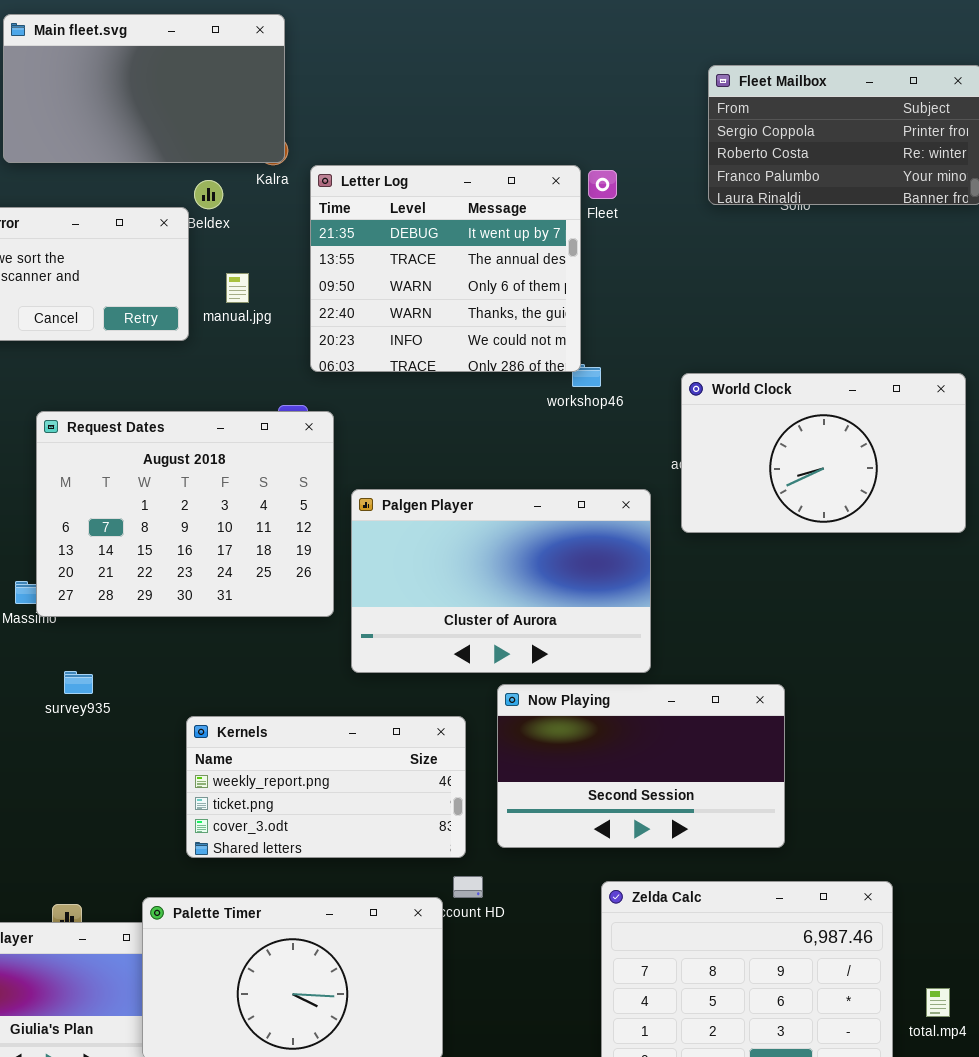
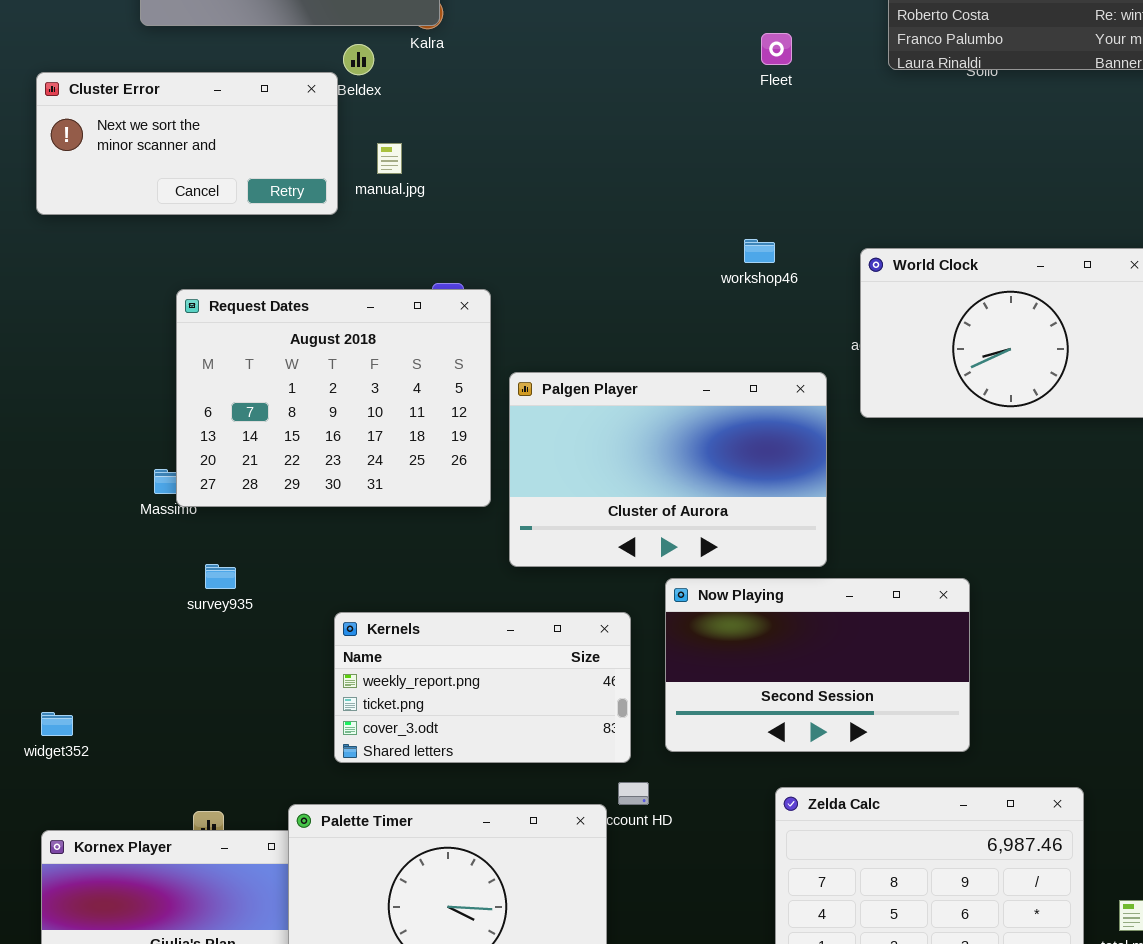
Letter Log: [310,165,581,372] -> none, closed

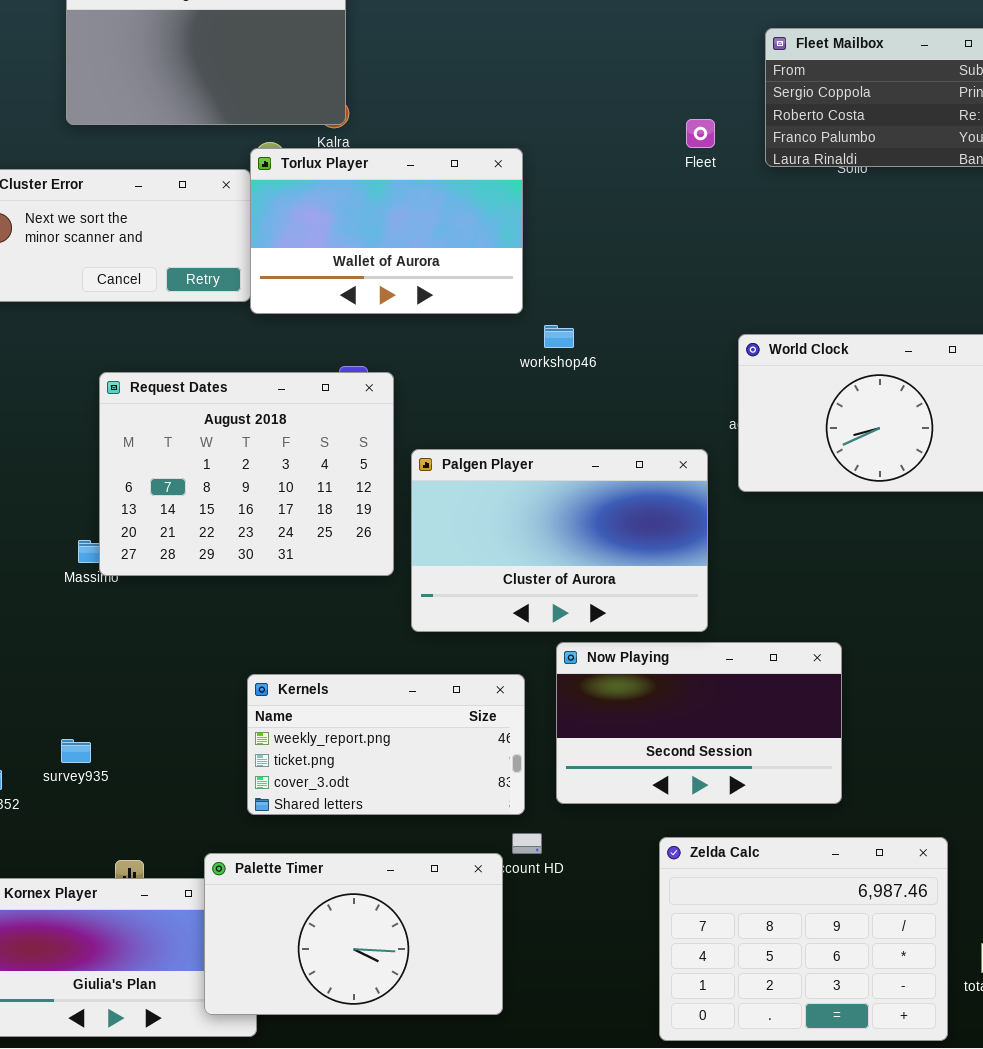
Fleet: [761,33,792,65] -> [686,119,715,148], moved
Torlux Player: none -> [250,148,523,314], opened
workshop46: [744,239,775,263] -> [544,325,574,348], moved
survey935: [205,564,236,589] -> [61,739,91,763], moved

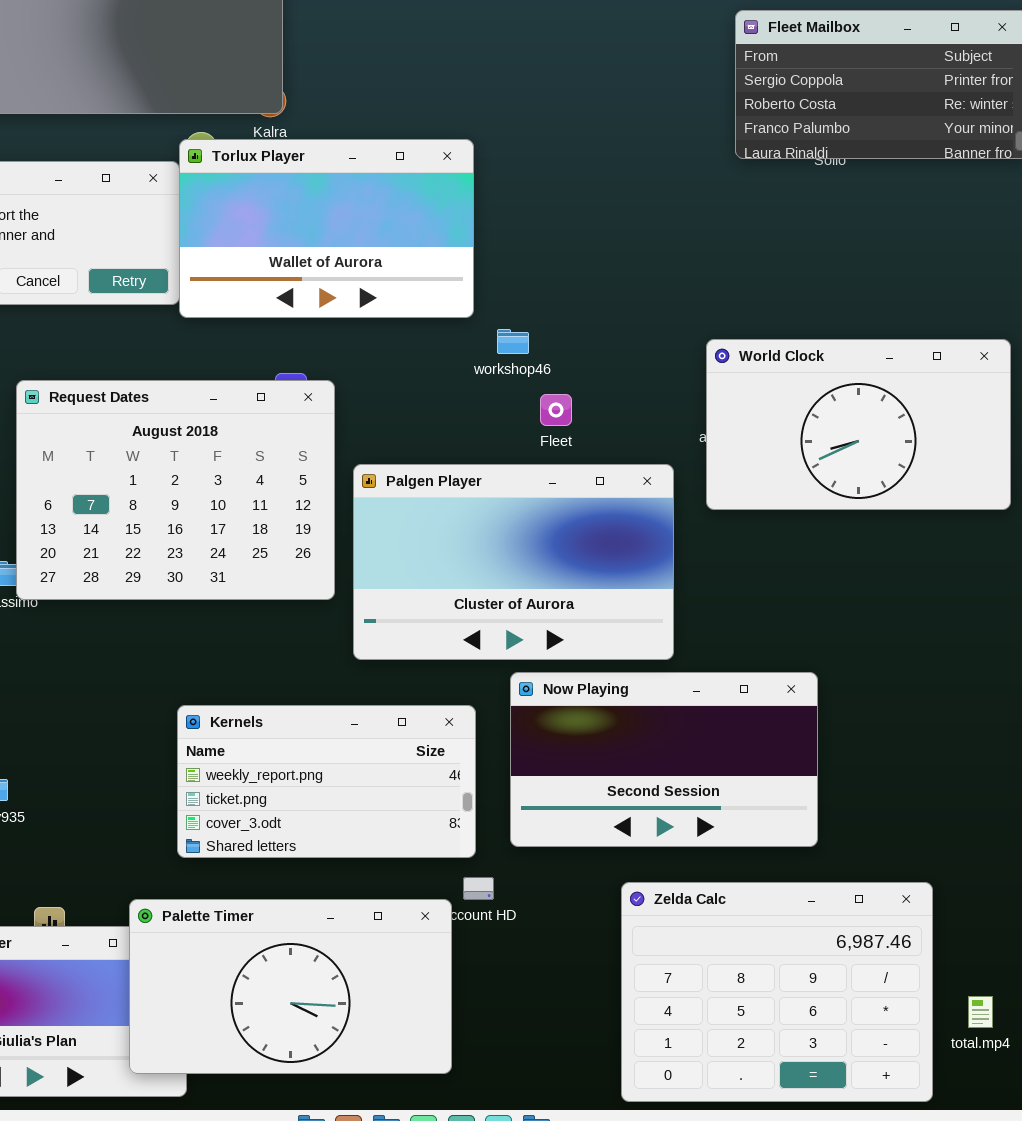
Fleet: [686,119,715,148] -> [540,394,572,426], moved

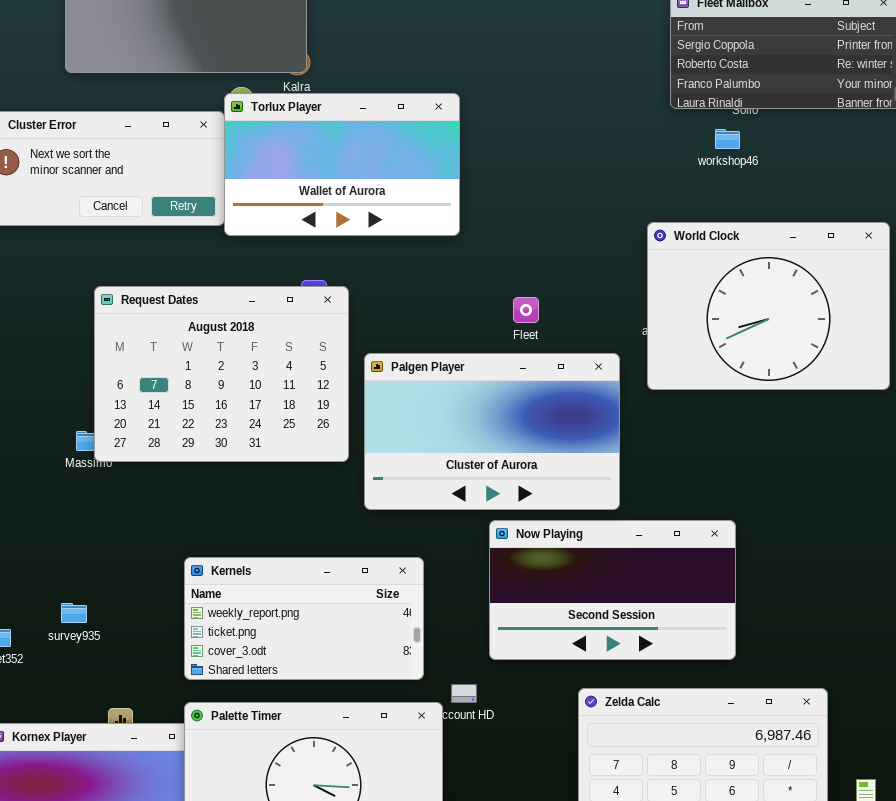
workshop46: [497,329,529,354] -> [715,129,740,149], moved
World Clock: [706,339,1011,510] -> [647,222,890,390], resized
Kernels: [177,705,476,858] -> [184,557,424,680], moved

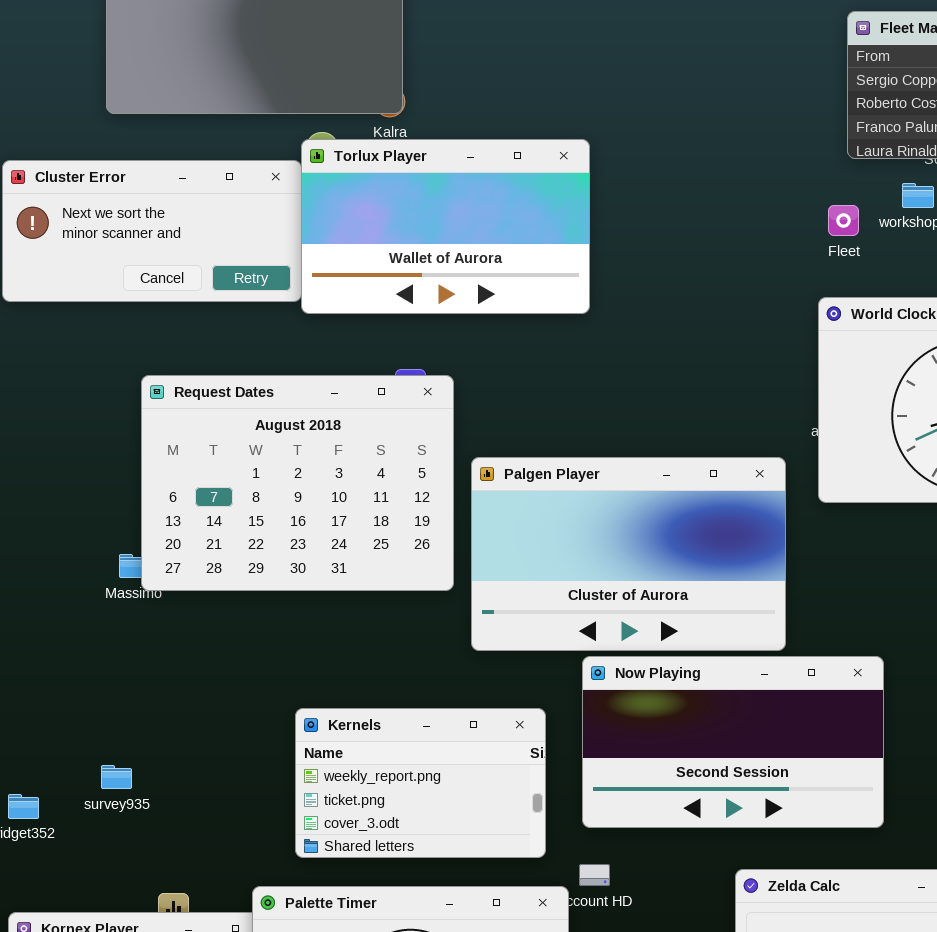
Fleet: [513,297,539,323] -> [828,205,859,236], moved
Now Playing: [489,520,736,660] -> [582,656,884,828], moved
Kernels: [184,557,424,680] -> [295,708,546,858], resized

